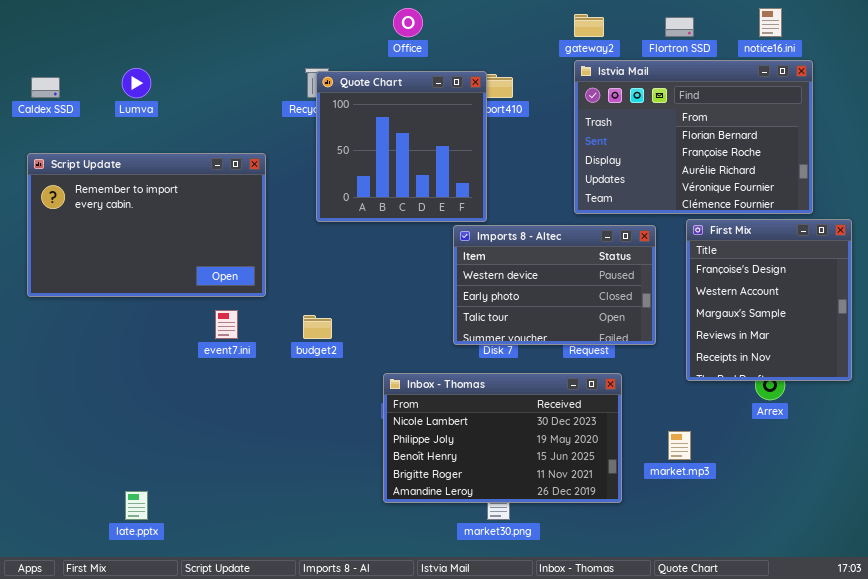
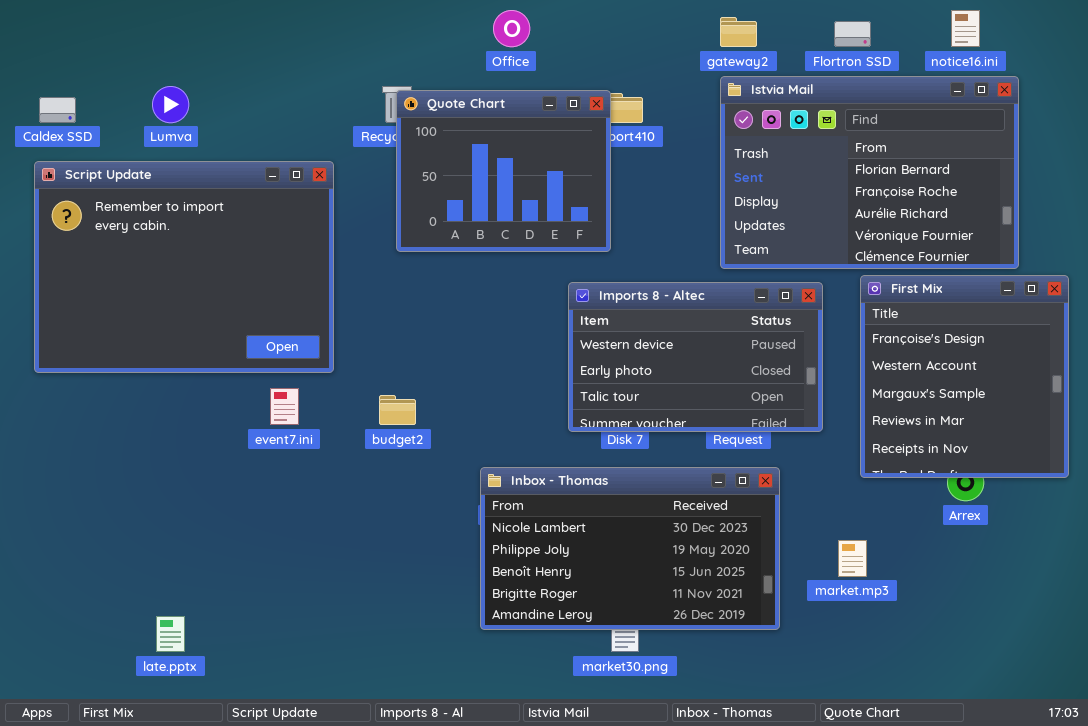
Quote Chart: [316,71,487,222] -> [396,90,611,252], resized
Script Update: [27,153,266,297] -> [34,161,334,373], resized

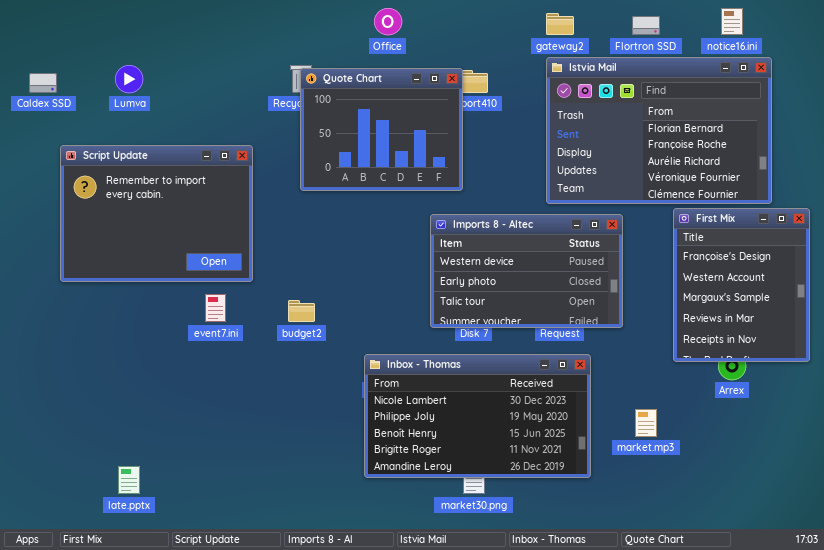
Script Update: [34,161,334,373] -> [60,145,253,282], resized
First Mix: [860,275,1069,478] -> [673,208,810,362], resized

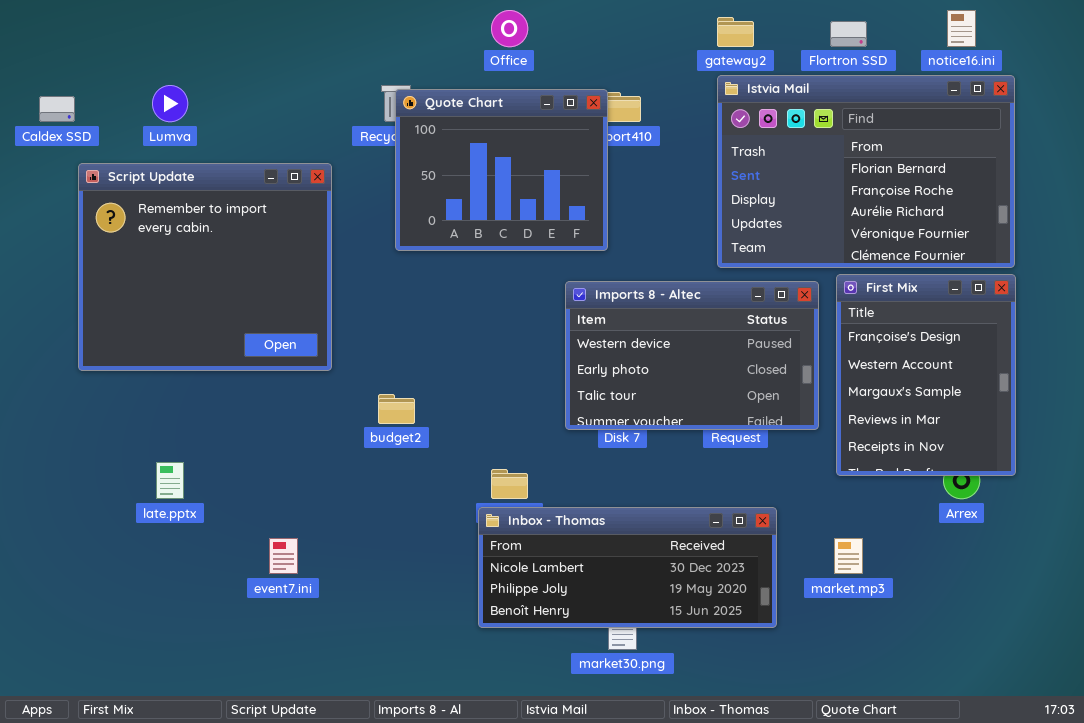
Script Update: [60,145,253,282] -> [78,163,332,371], resized
First Mix: [673,208,810,362] -> [836,274,1016,476], moved
event7.ini: [205,294,226,322] -> [269,538,298,574], moved
Inbox - Thomas: [364,354,591,478] -> [478,507,777,628], resized
late.pptx: [118,466,140,494] -> [156,462,184,499], moved

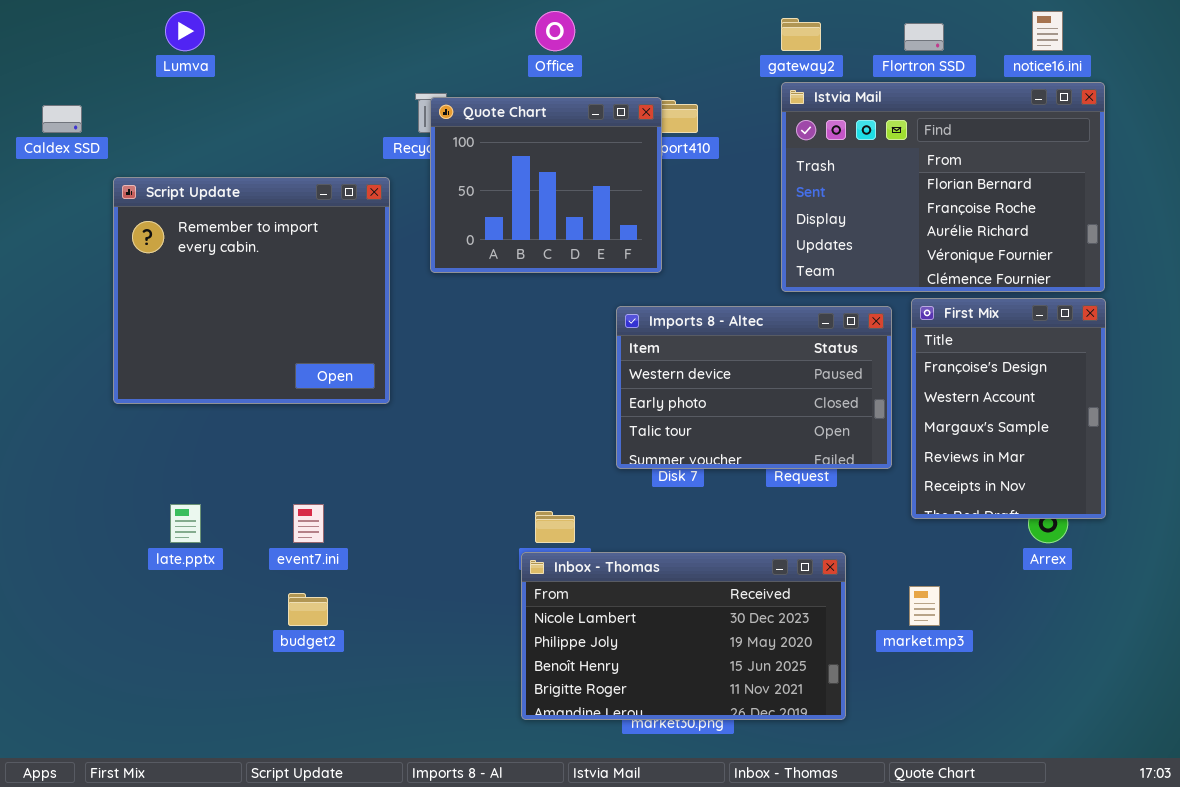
Lumva: [152,85,188,122] -> [165,11,205,51], moved
Script Update: [78,163,332,371] -> [113,177,390,404], moved
budget2: [378,394,415,424] -> [288,593,328,626], moved
Inbox - Thomas: [478,507,777,628] -> [521,552,846,720], resized
event7.ini: [269,538,298,574] -> [293,504,324,543], moved

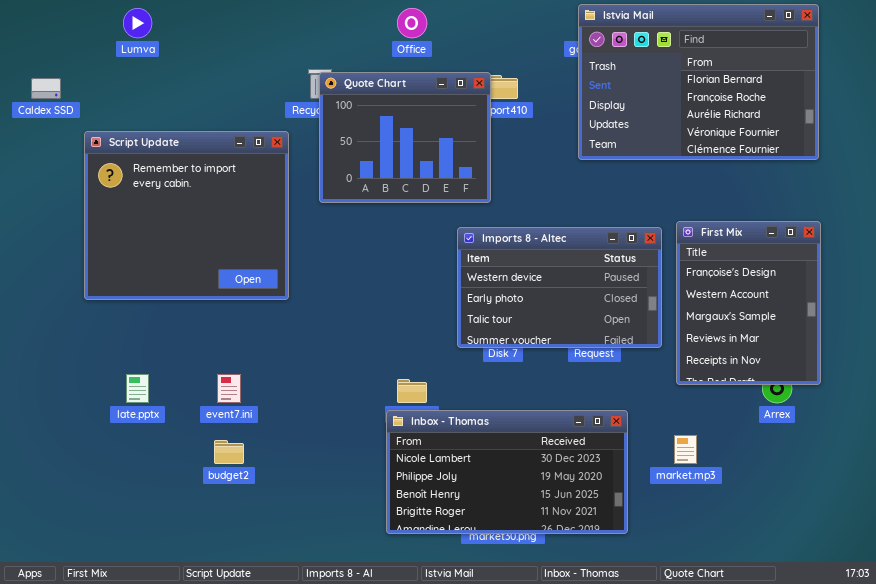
Istvia Mail: [781,82,1105,292] -> [578,4,819,160], moved

